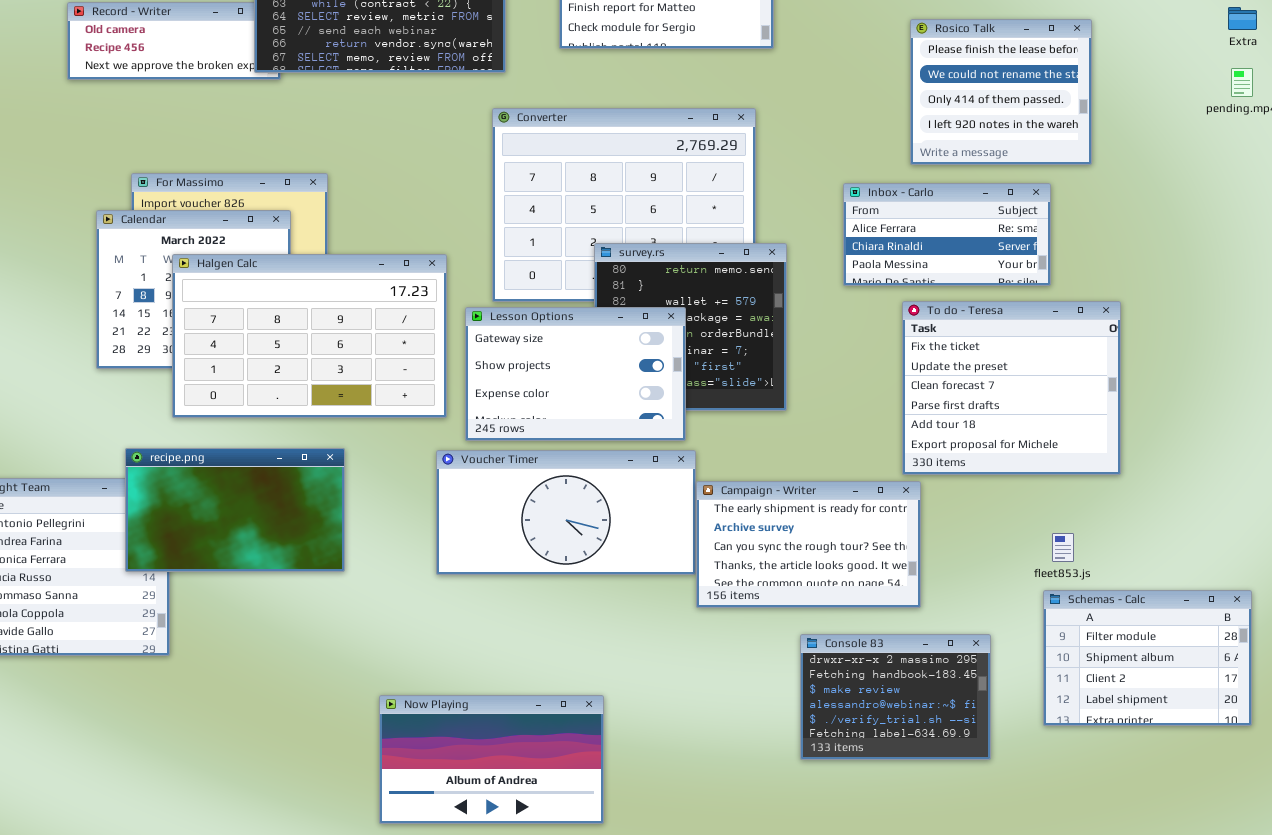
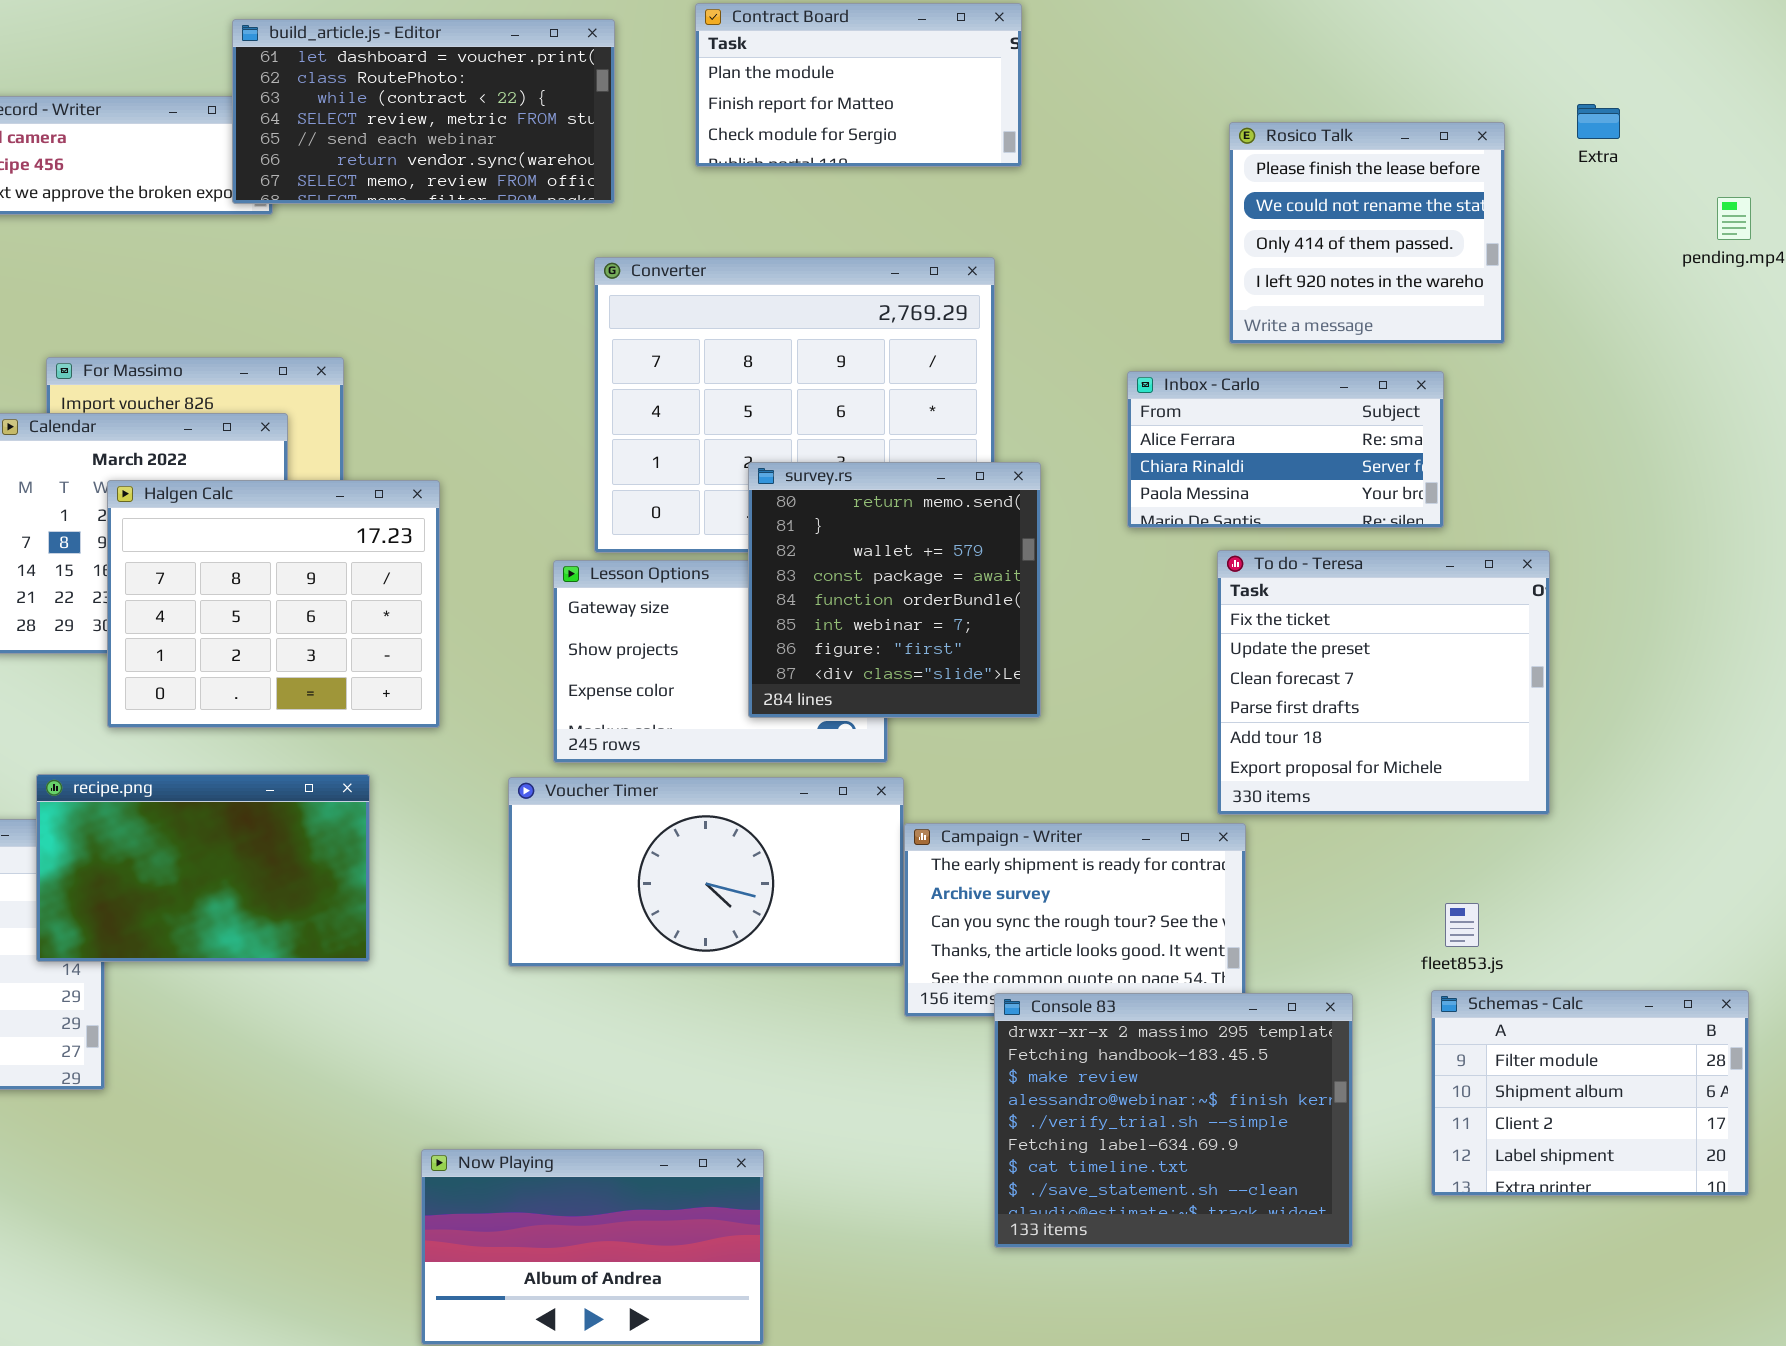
Extra: [1228,7,1257,30] -> [1577,104,1620,139], moved
survey.rs: [594,243,787,411] -> [748,462,1041,718], raised
Halgen Calc: [172,254,447,418] -> [107,480,440,728], resized
Console 83: [800,634,991,760] -> [994,993,1353,1248], resized

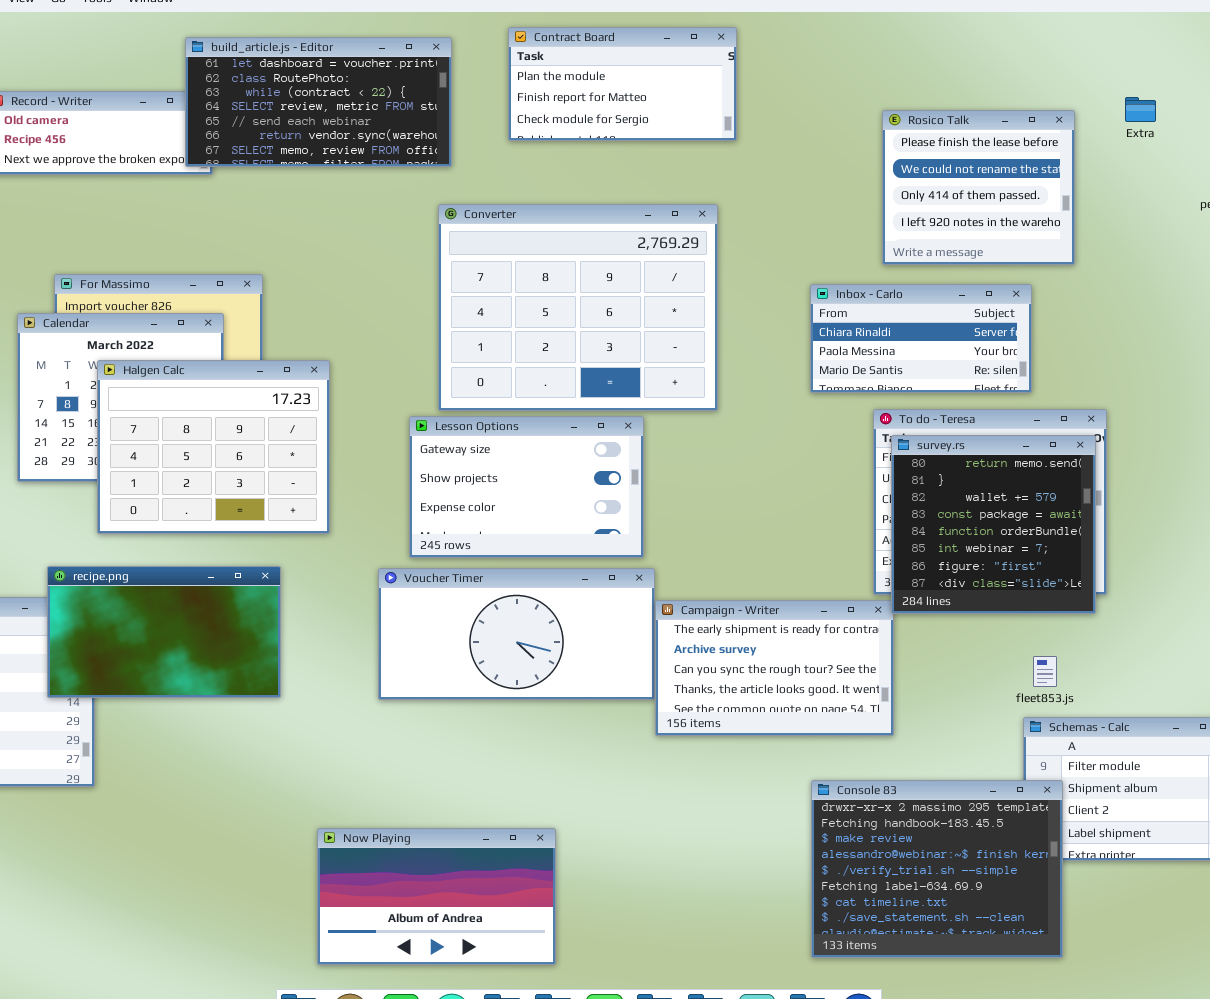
Inbox - Carlo: [1127,371,1444,528] -> [810,284,1032,393], scrolled down 1 row
survey.rs: [748,462,1041,718] -> [891,435,1096,614], moved
Console 83: [994,993,1353,1248] -> [811,780,1063,958], moved

